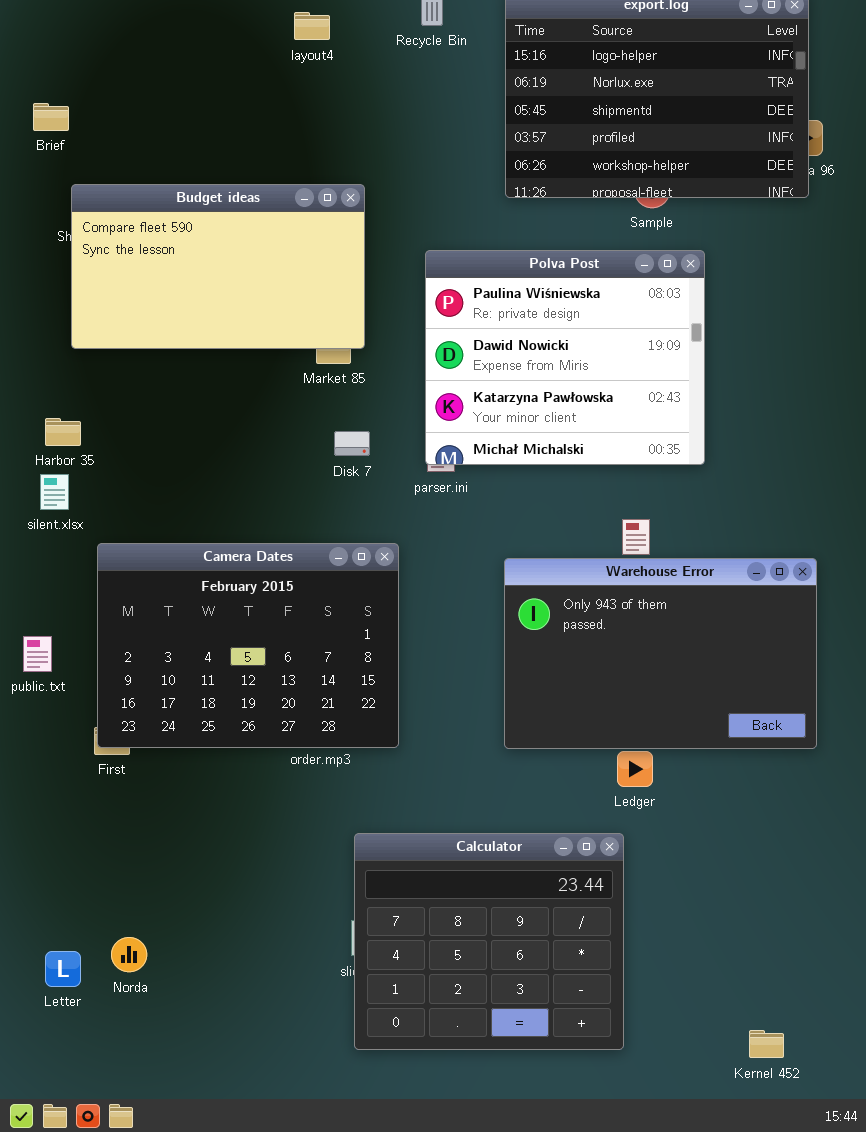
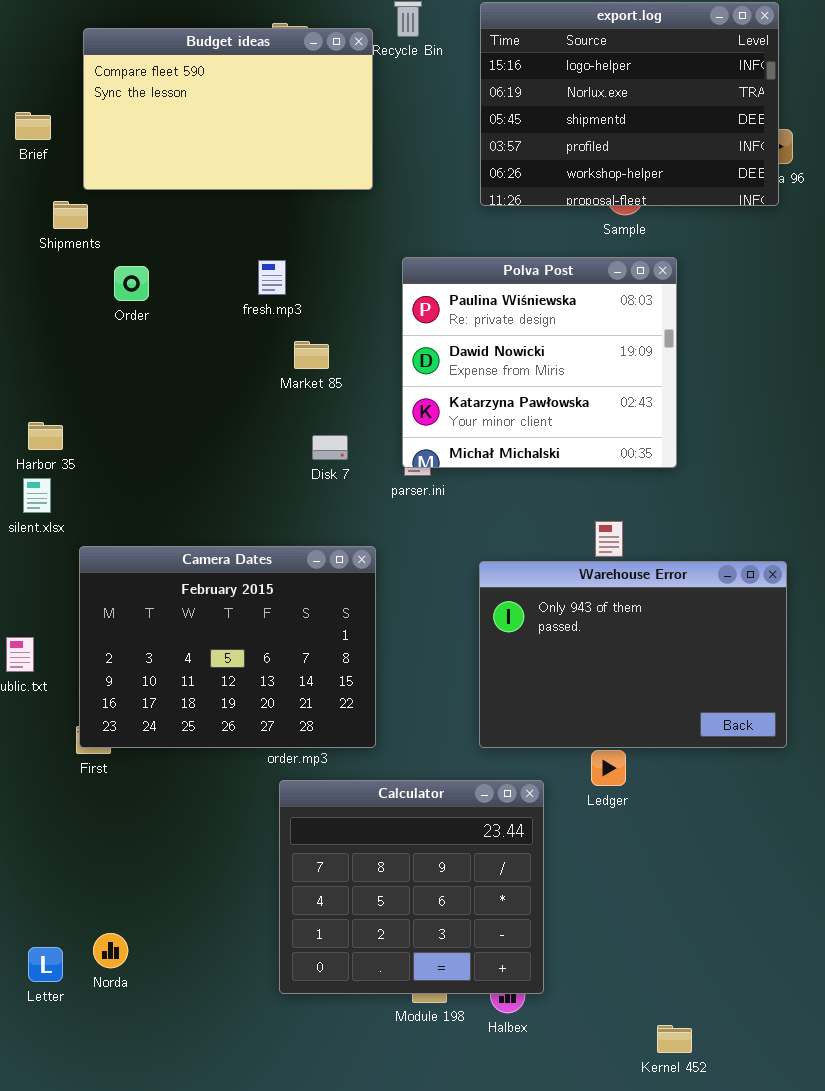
Budget ideas: [71,184,365,349] -> [83,28,373,190], moved
Calculator: [354,833,624,1050] -> [279,780,544,994], moved
Kernel 452: [749,1030,784,1058] -> [657,1025,692,1053], moved

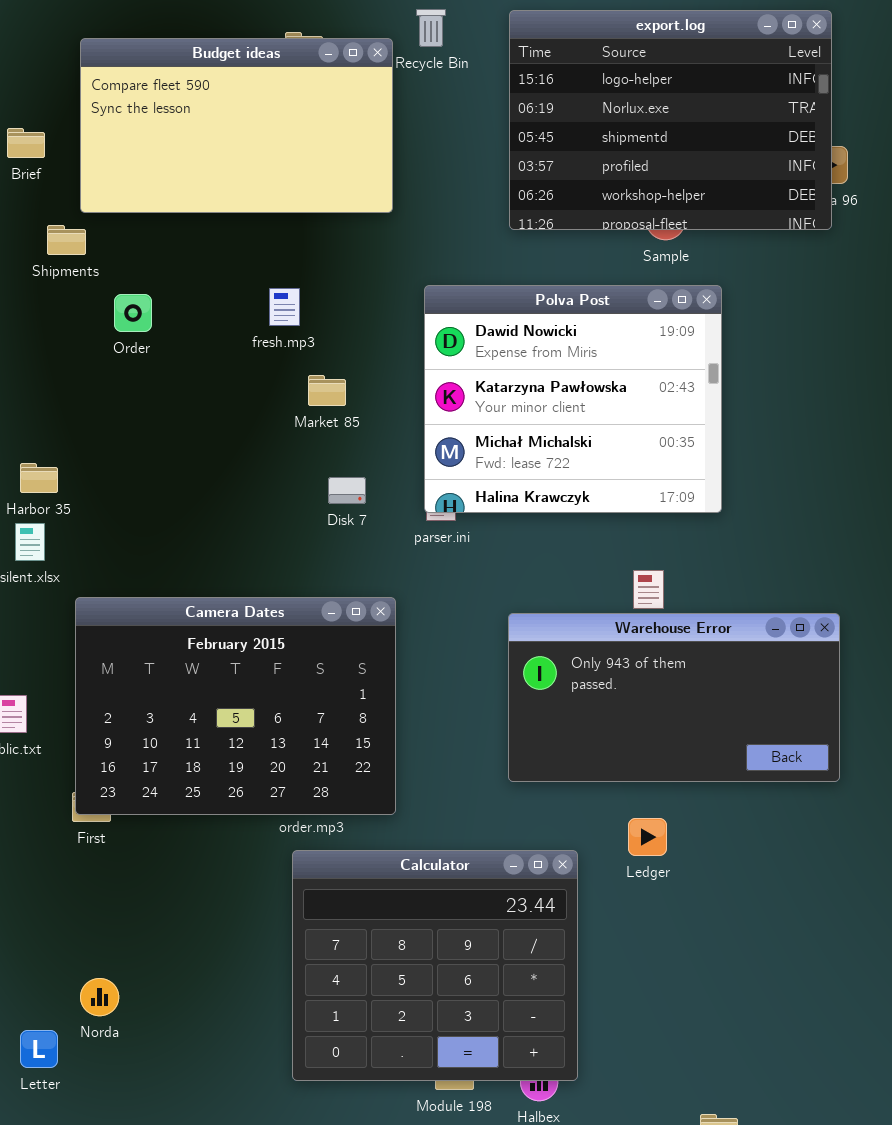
Polva Post: [402,257,677,468] -> [424,285,722,513], scrolled down 1 row
Warehouse Error: [479,561,787,748] -> [508,613,840,782], resized
Norda: [93,933,128,968] -> [80,978,119,1016], moved

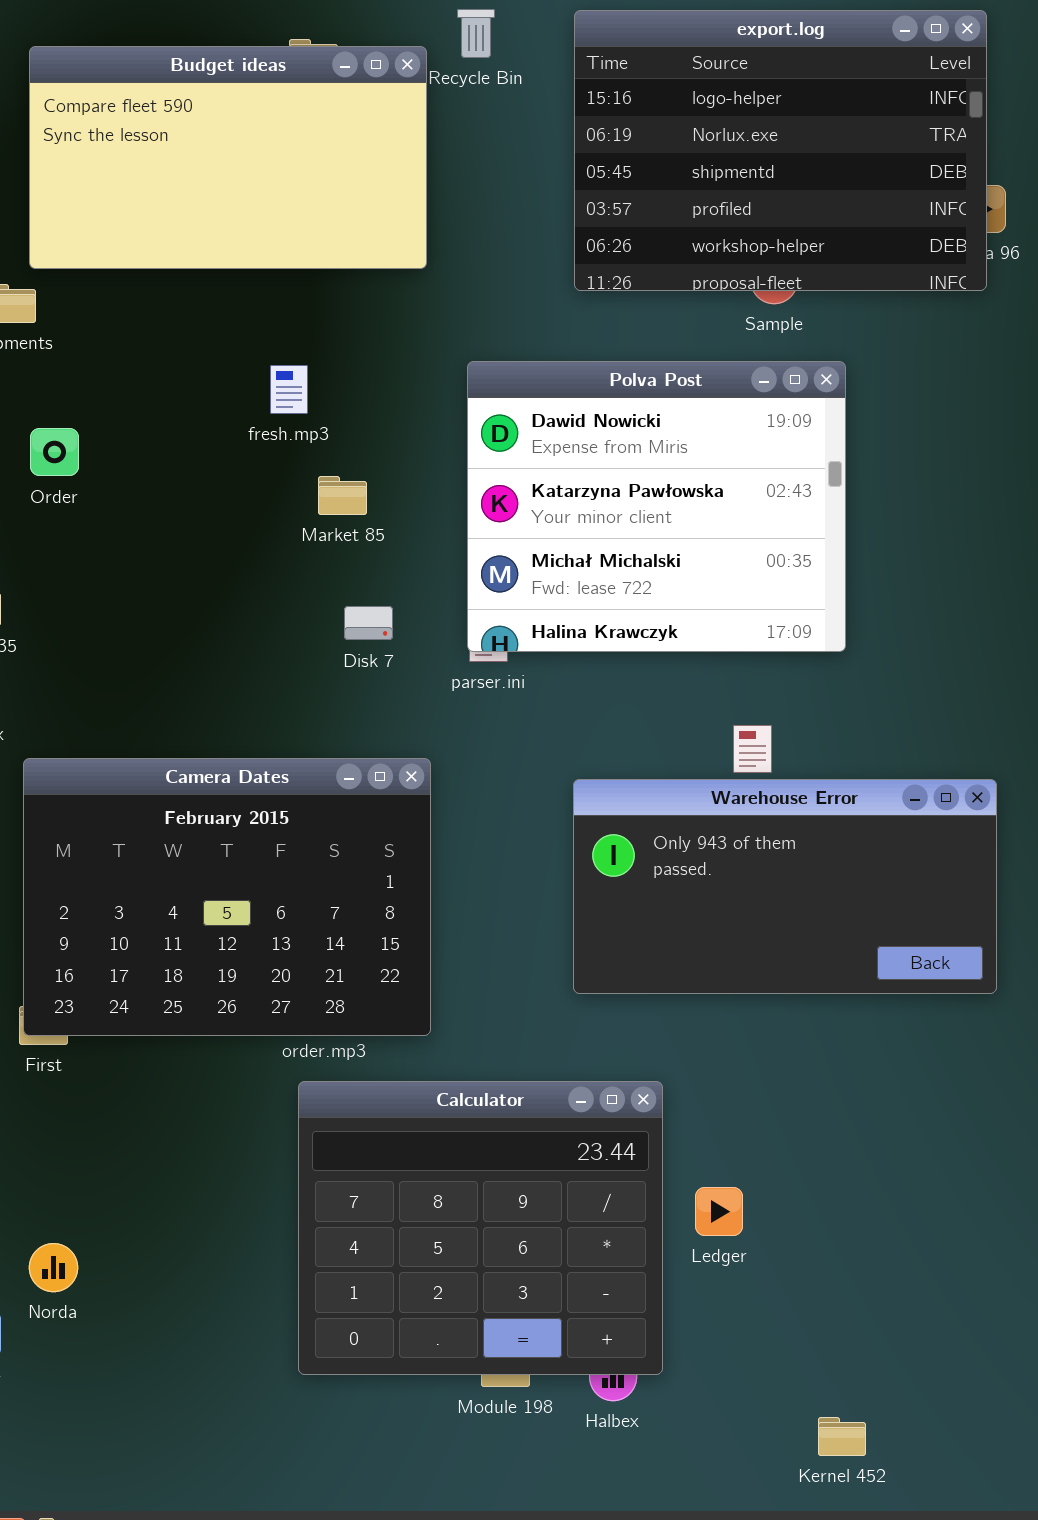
Order: [114,294,152,332] -> [30,428,79,476], moved
Ledger: [628,818,667,856] -> [695,1187,743,1236], moved

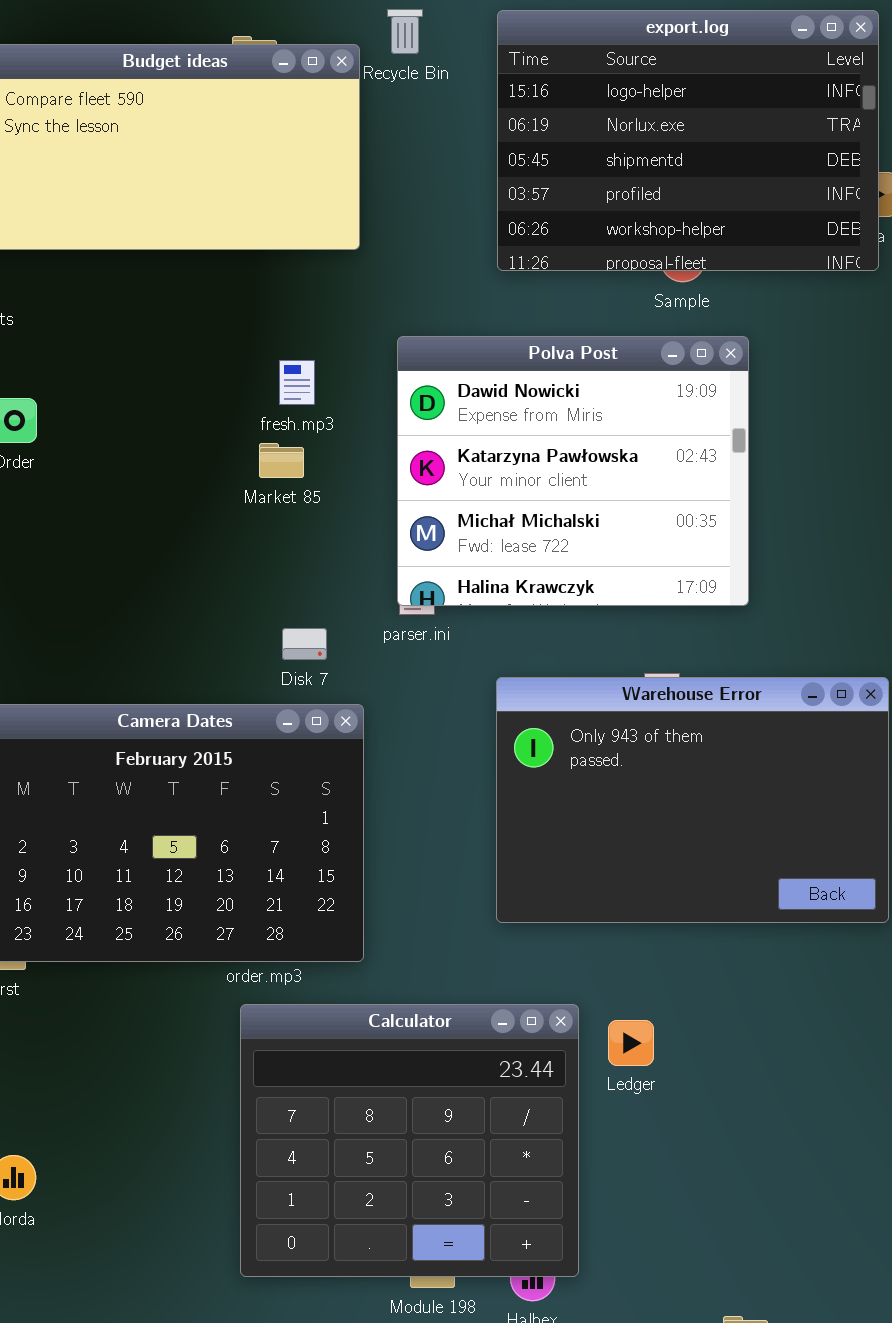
fresh.mp3: [270,365,308,414] -> [279,360,315,405], moved
Disk 7: [344,606,393,640] -> [282,628,327,660], moved
Warehouse Error: [573,779,997,994] -> [496,677,889,923], resized
Ledger: [695,1187,743,1236] -> [608,1020,654,1066], moved

